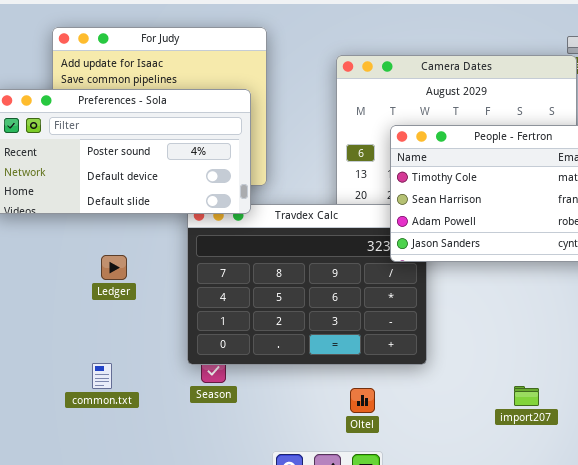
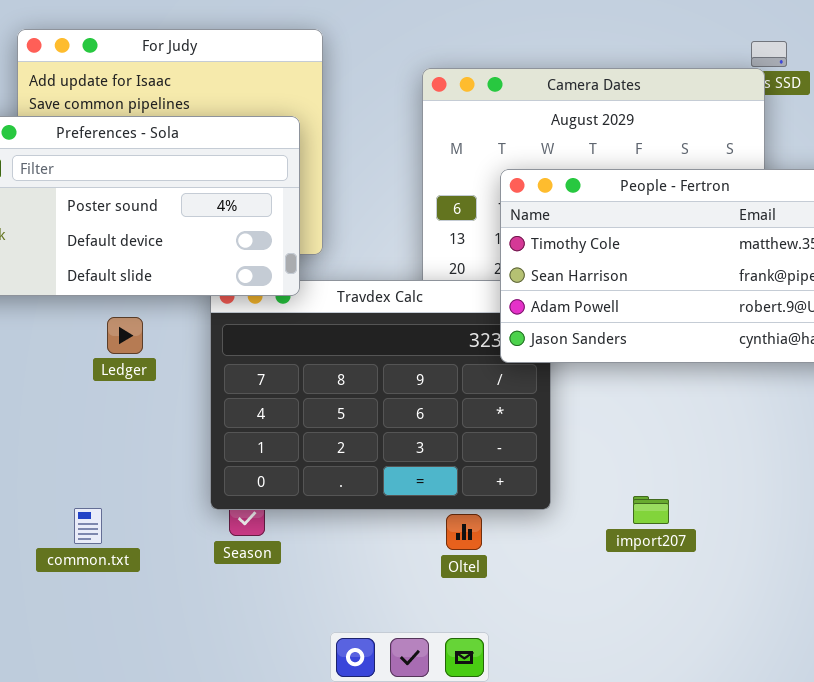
Ledger: [101,255,127,280] -> [107,317,143,354], moved
import207: [514,386,539,406] -> [633,496,669,524], moved
Oltel: [350,388,375,413] -> [446,514,482,550], moved

